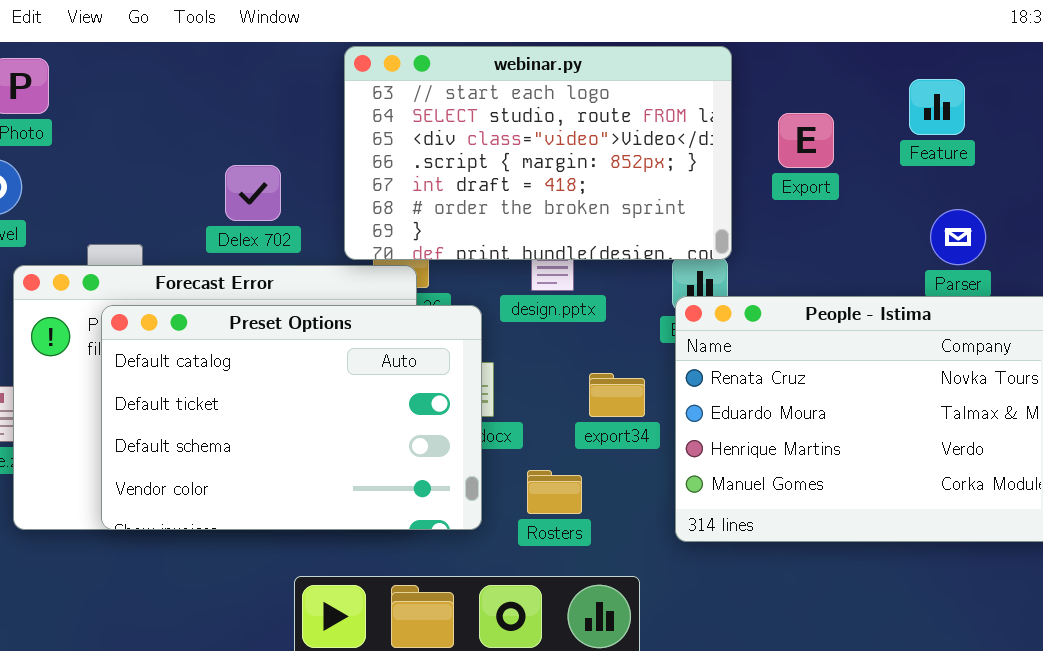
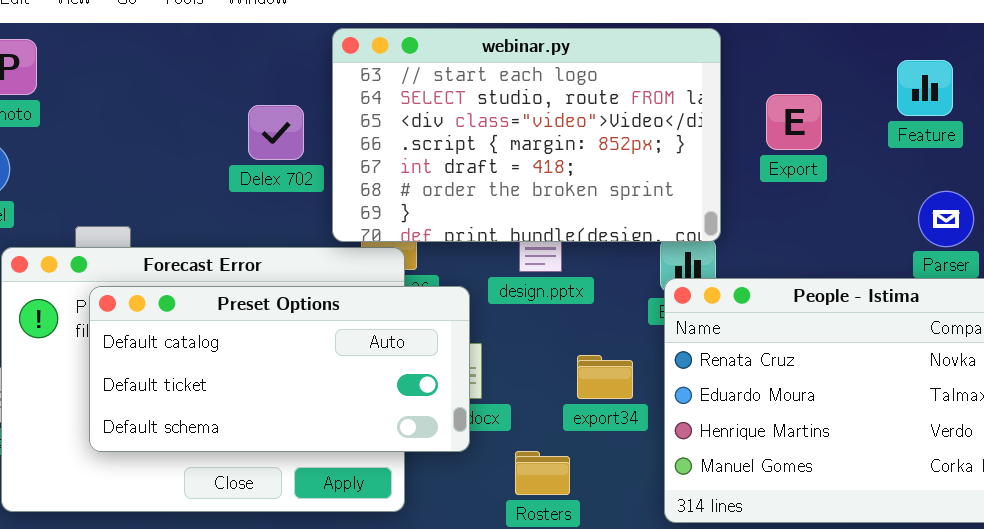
Delex 702: [225,165,281,221] -> [248,105,304,160], moved
Preset Options: [101,305,482,530] -> [89,286,470,452], resized

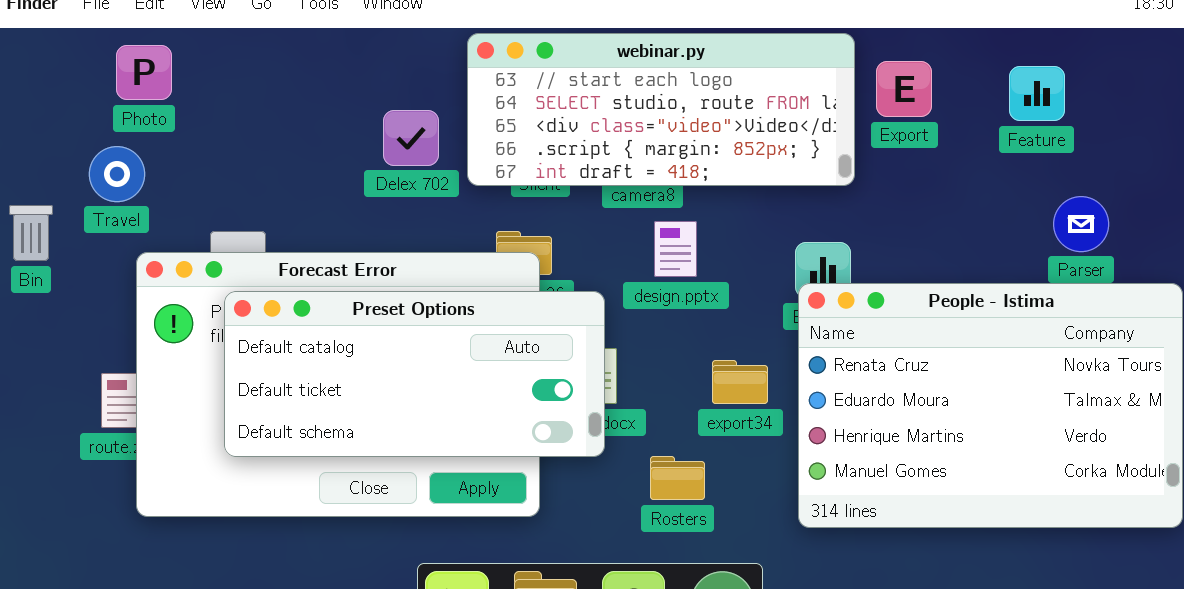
webinar.py: [332,28,721,242] -> [467,33,855,186], resized
Feature: [897,60,953,116] -> [1009,66,1065,121], moved
Export: [766,94,822,150] -> [876,61,932,117], moved

